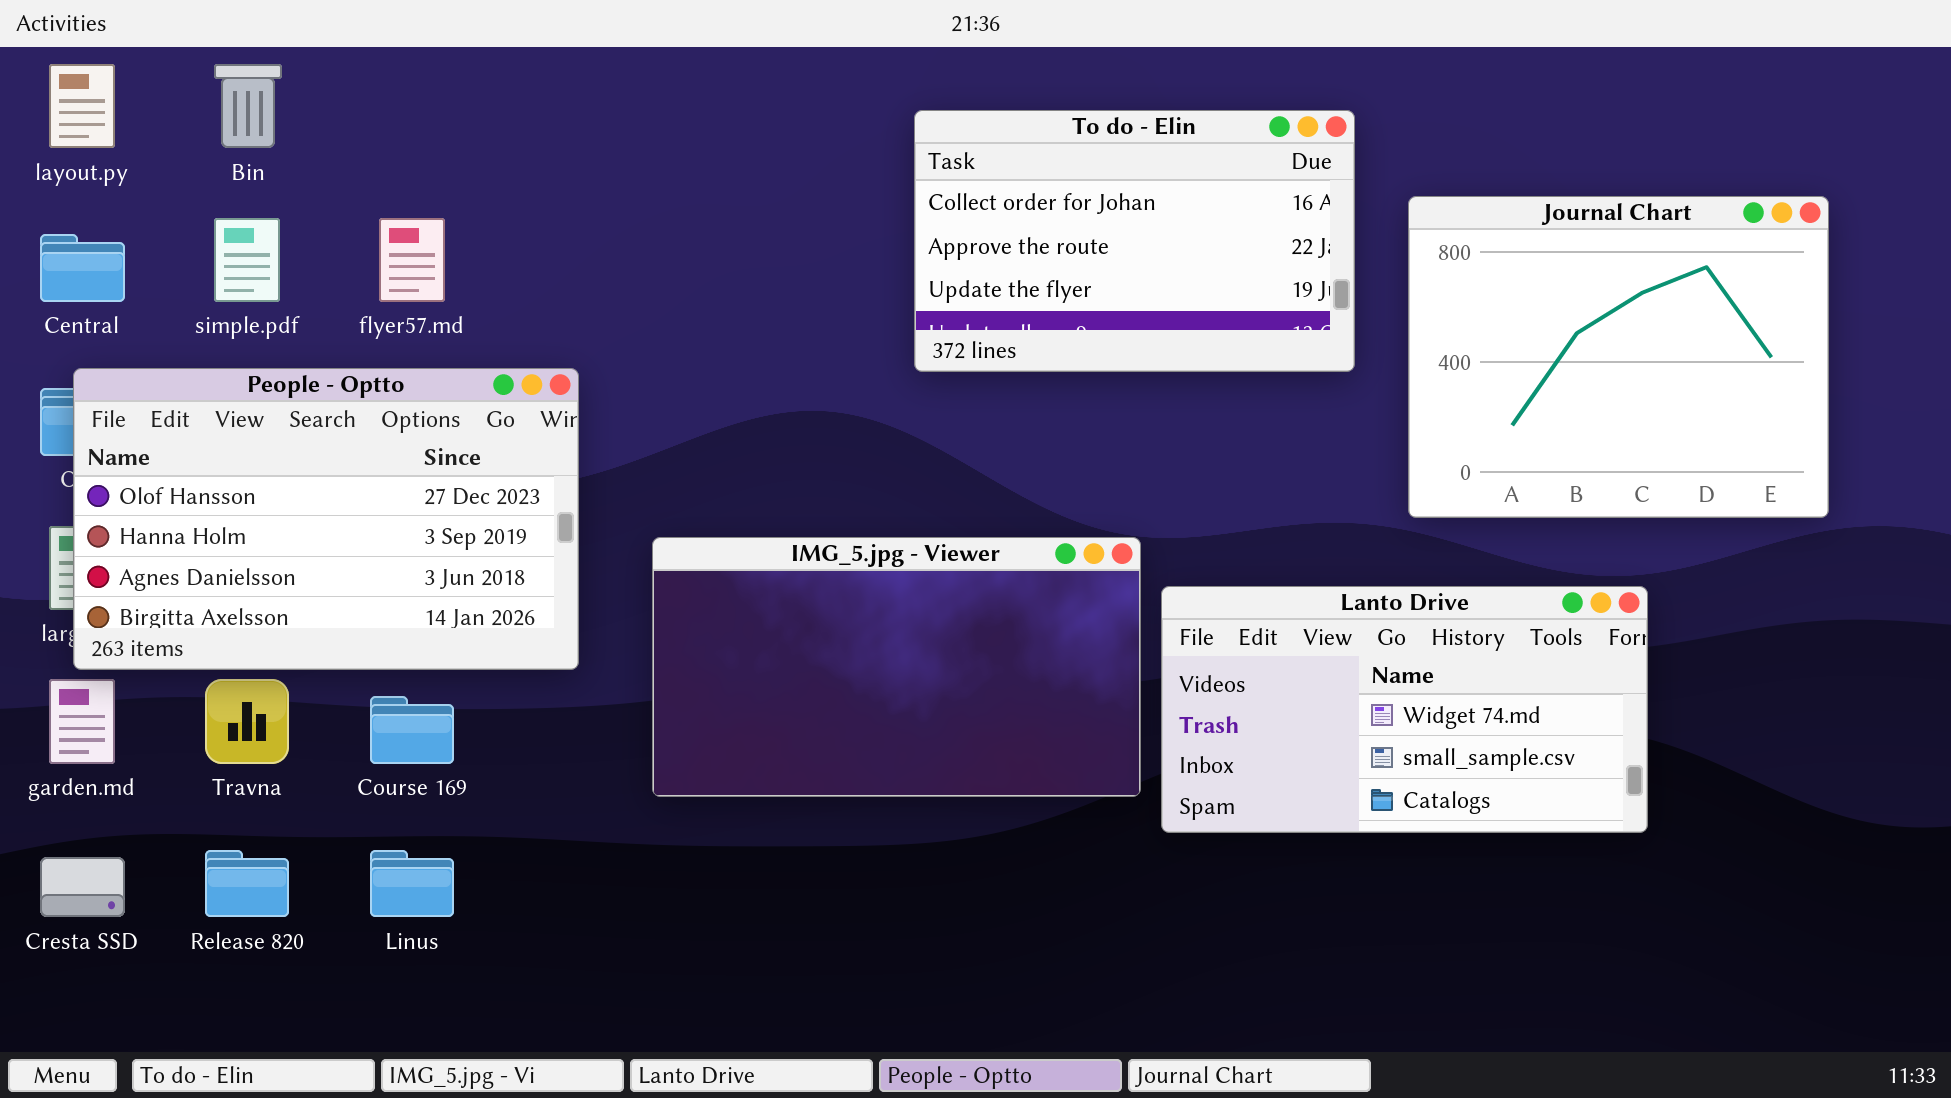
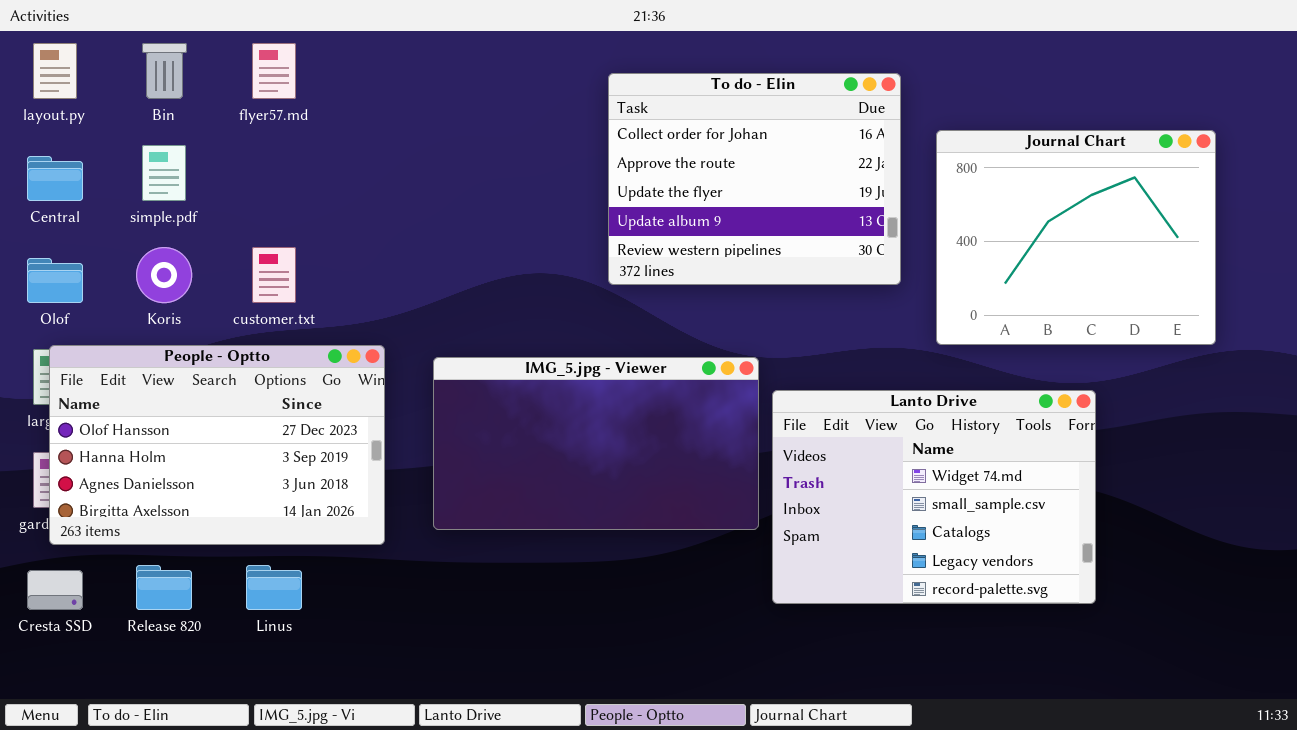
To do - Elin: [914,110,1355,372] -> [608,73,901,285], resized
flyer57.md: [379,218,445,302] -> [252,43,296,99], moved
People - Optto: [73,368,579,670] -> [49,345,385,545], moved
Lanto Drive: [1161,586,1648,833] -> [772,390,1096,604], resized

